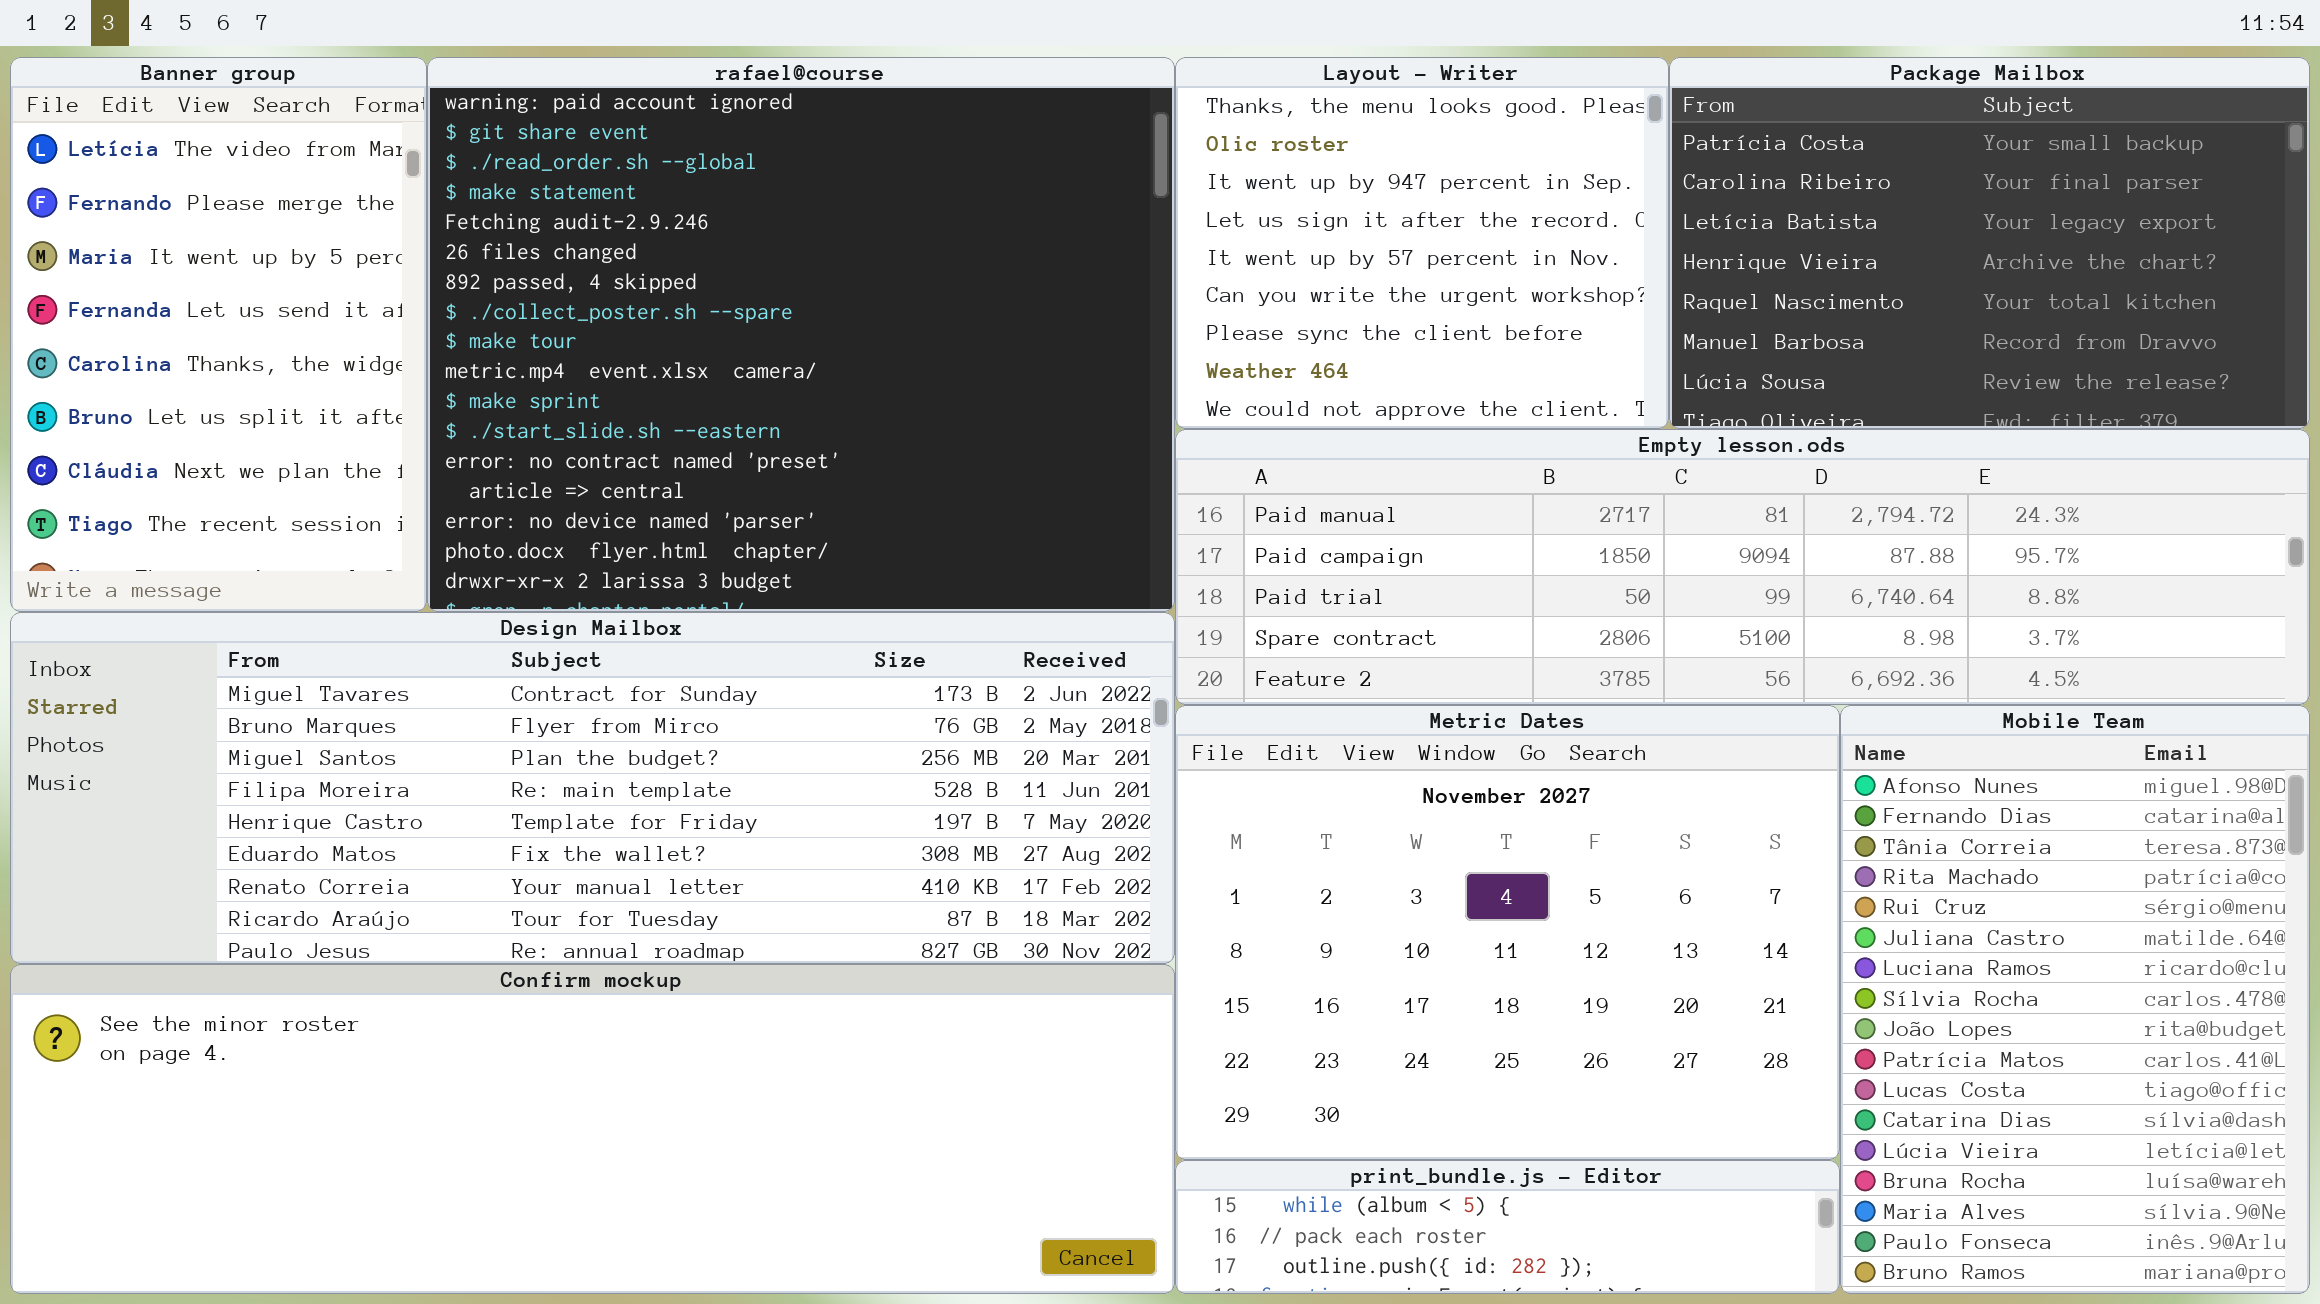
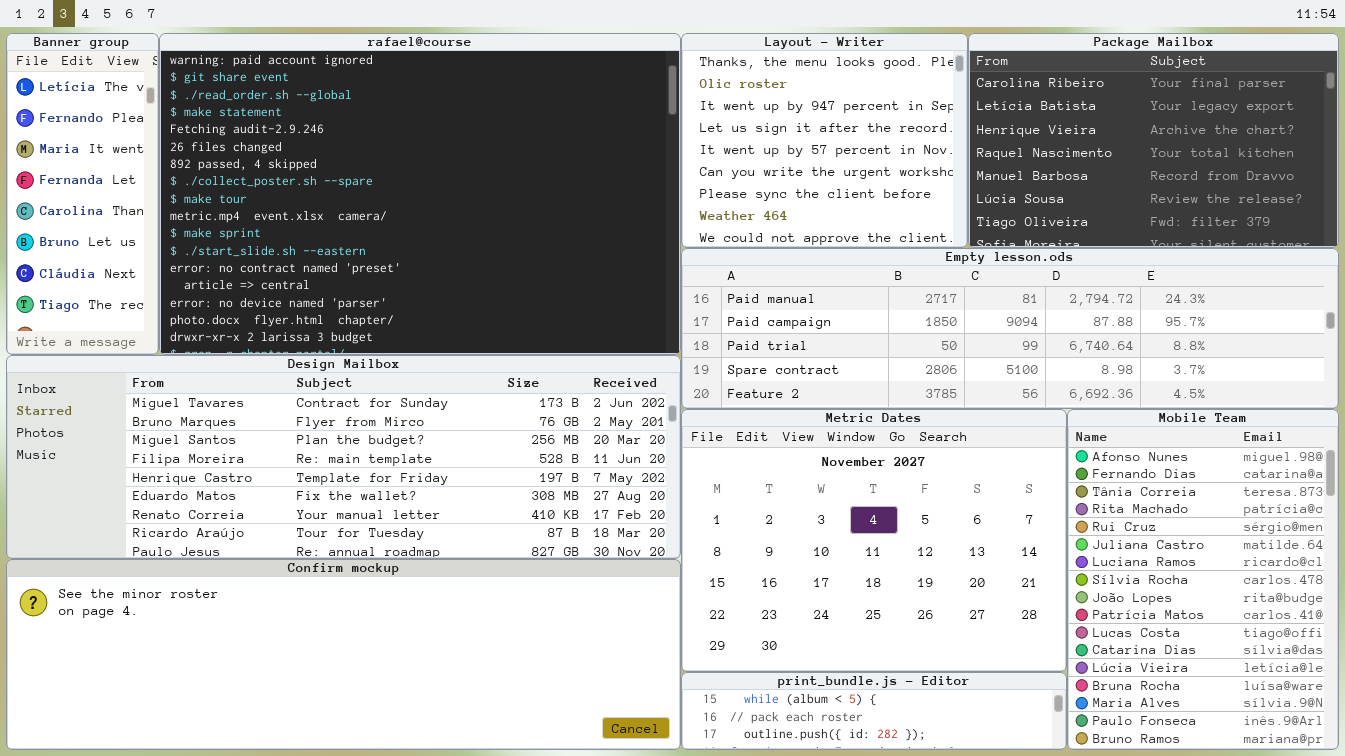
Banner group: [10,57,427,612] -> [6,33,159,355], resized
rafael@course: [427,57,1175,612] -> [159,33,681,355], resized
Package Mailbox: [1669,57,2310,429] -> [968,33,1339,248], scrolled down 1 row

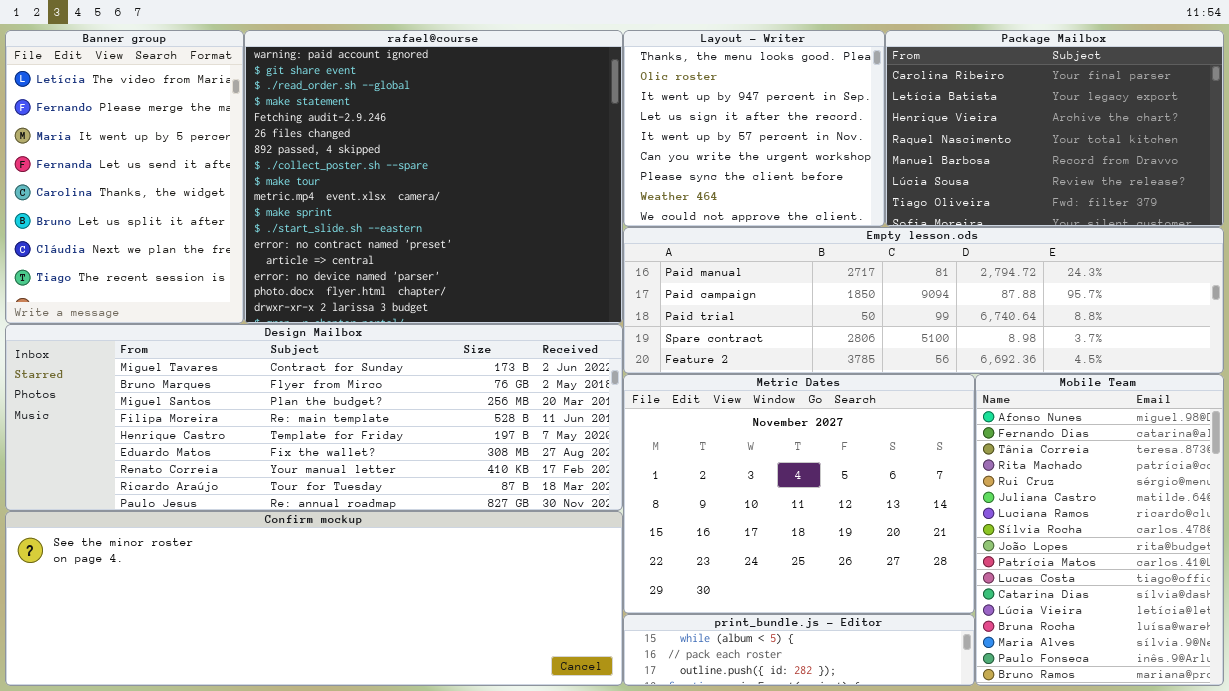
Banner group: [6,33,159,355] -> [5,30,244,324], resized
rafael@course: [159,33,681,355] -> [244,30,623,324], resized

